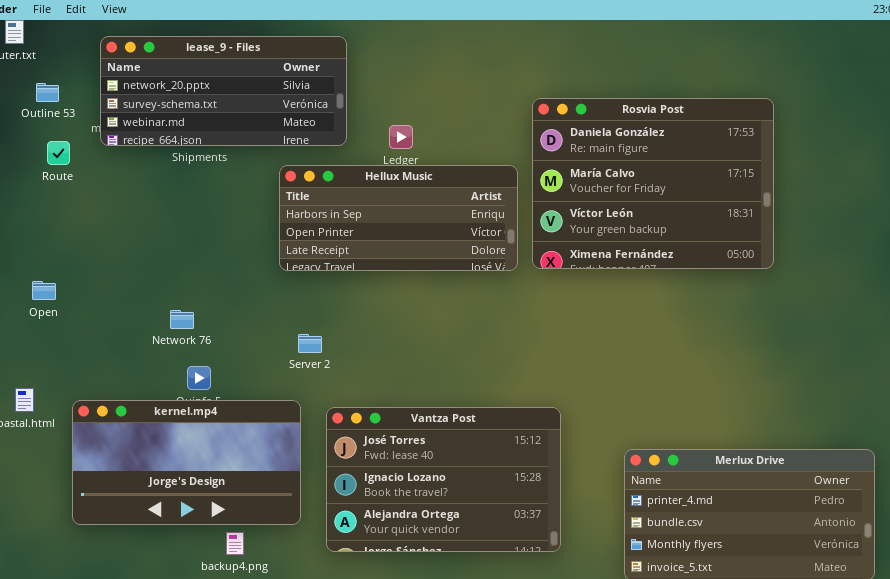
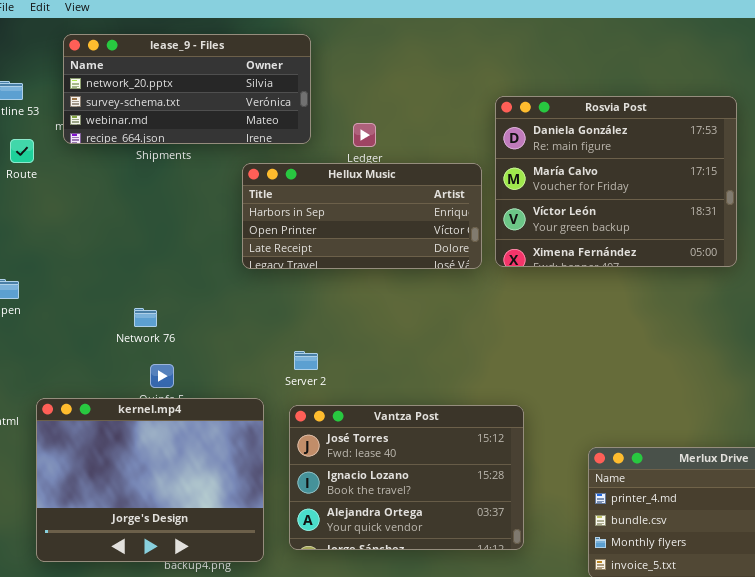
Server 2: [298,334,322,353] -> [294,351,318,370], moved
kernel.mp4: [72,400,301,525] -> [36,398,264,562], resized

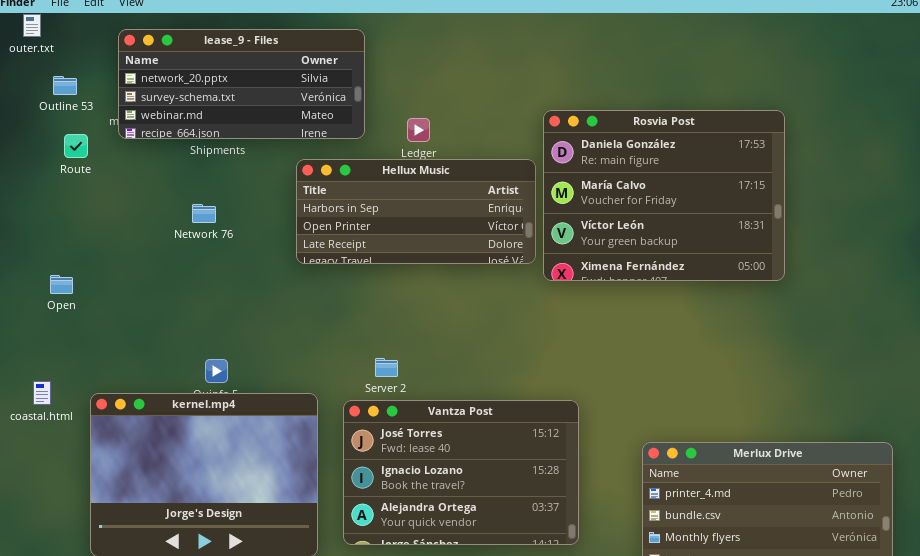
Rosvia Post: [495,96,737,267] -> [543,110,785,281], moved
Network 76: [134,308,157,327] -> [192,204,216,223], moved
Server 2: [294,351,318,370] -> [375,358,398,377], moved

